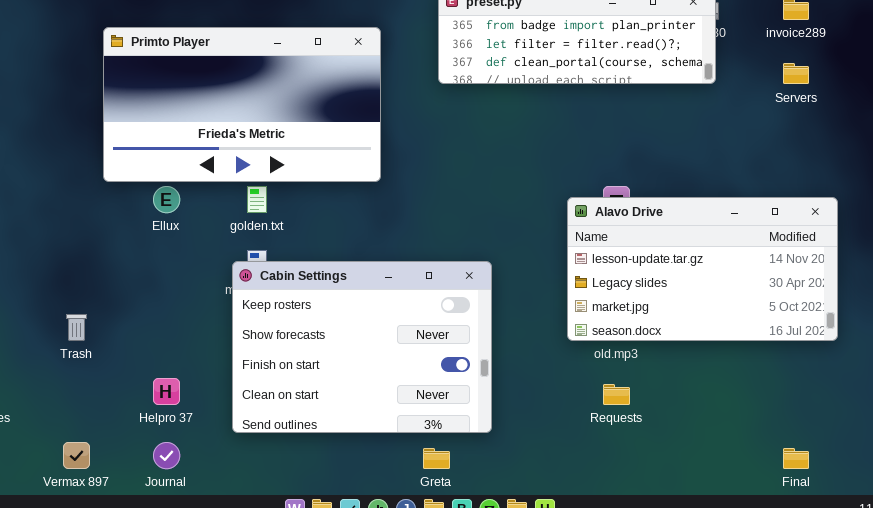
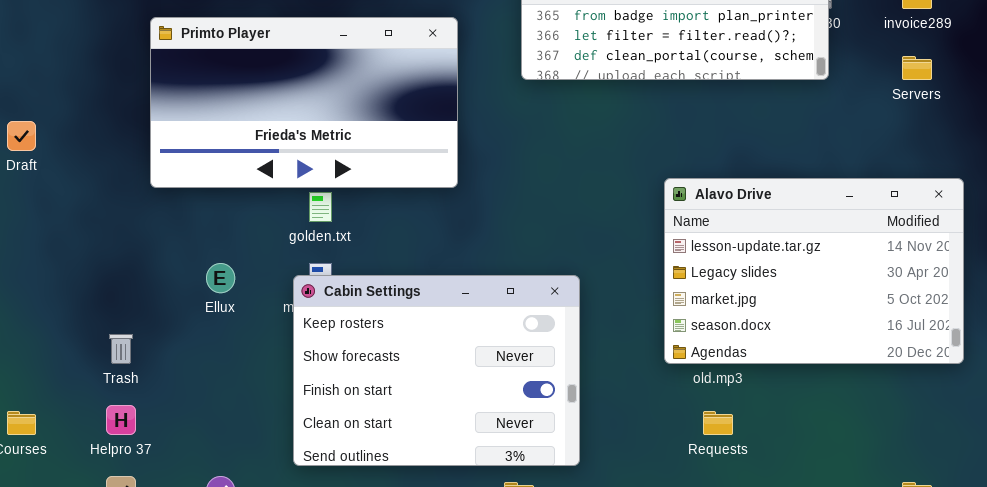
Ellux: [153,186,180,213] -> [206,263,235,293], moved
Alavo Drive: [567,197,838,341] -> [664,178,964,364], resized
Helpro 37: [153,378,180,405] -> [106,405,136,435], moved

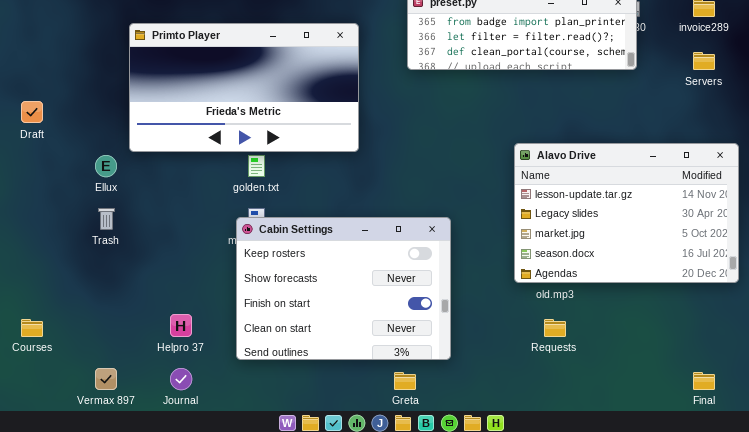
Ellux: [206,263,235,293] -> [95,155,117,177], moved
Trash: [109,334,133,364] -> [98,208,115,230], moved
Helpro 37: [106,405,136,435] -> [170,314,192,337], moved

